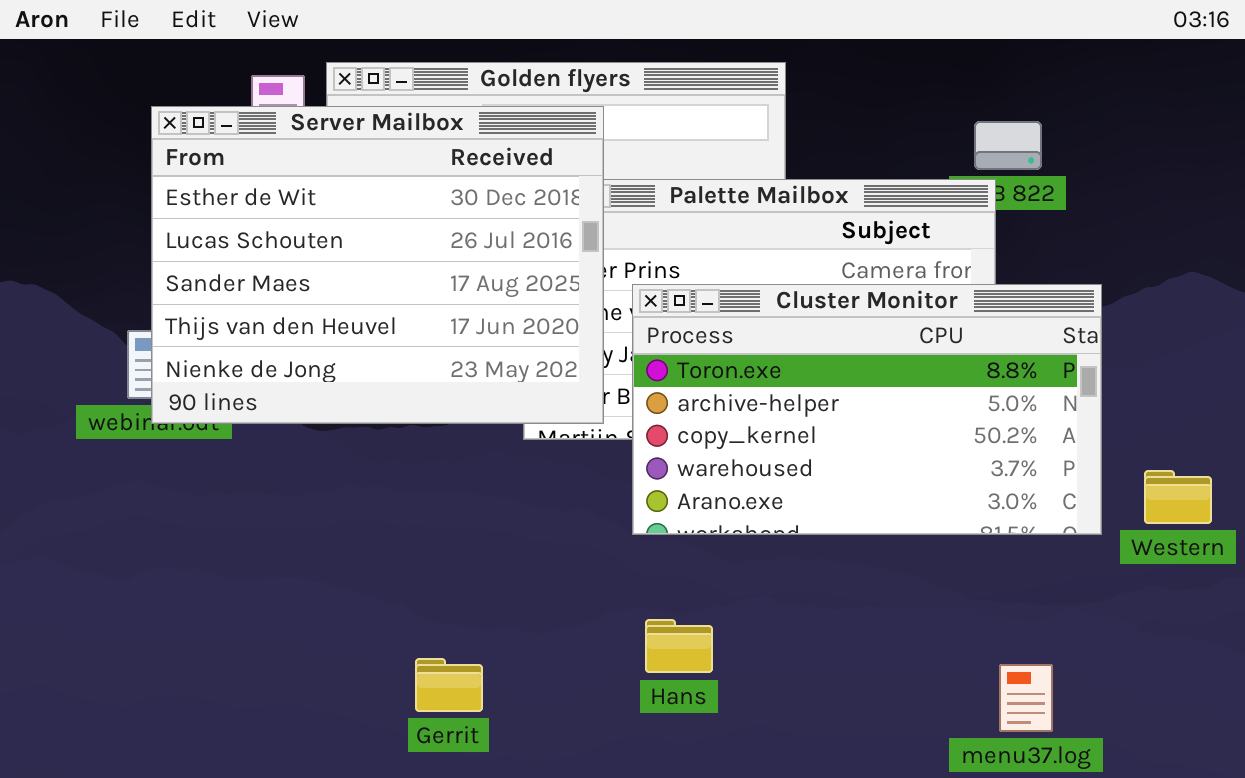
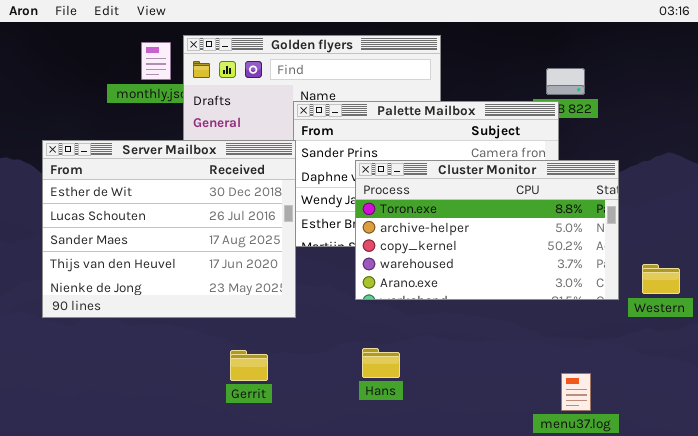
Server Mailbox: [151,106,604,424] -> [42,140,296,318], moved
Gerrit: [415,658,483,712] -> [230,350,268,381], moved

